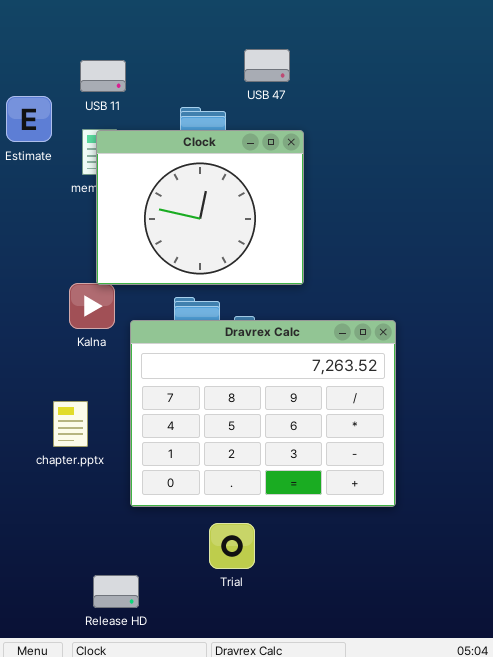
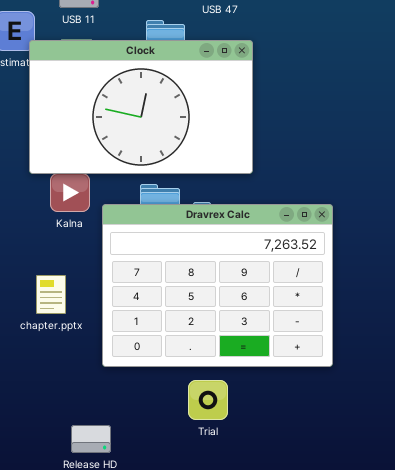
Clock: [96,130,304,285] -> [29,40,253,174], resized
Trial: [209,523,255,569] -> [188,380,228,420], moved

